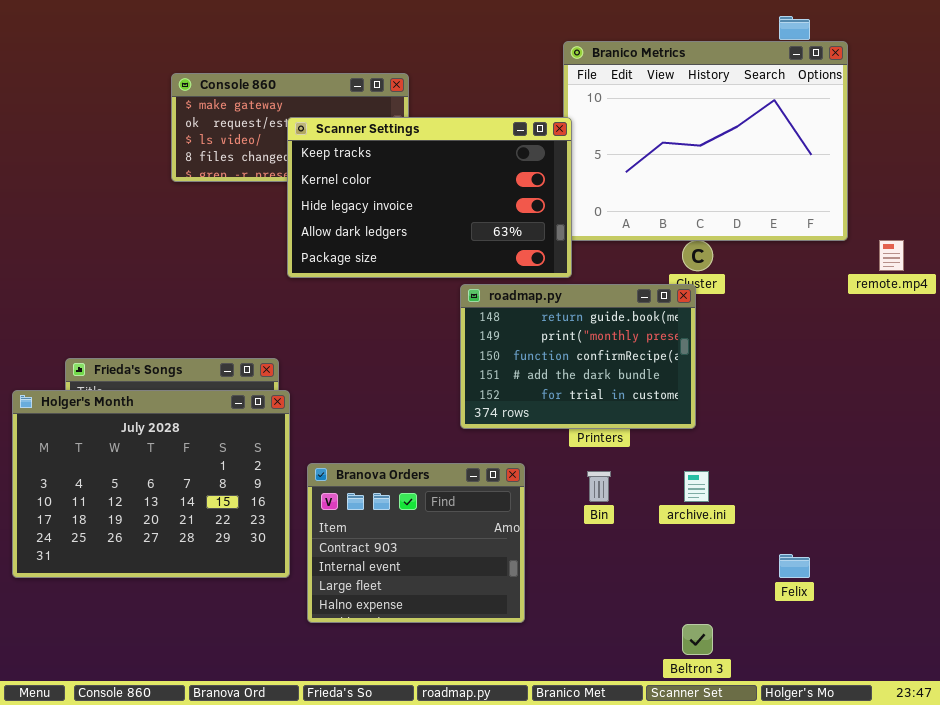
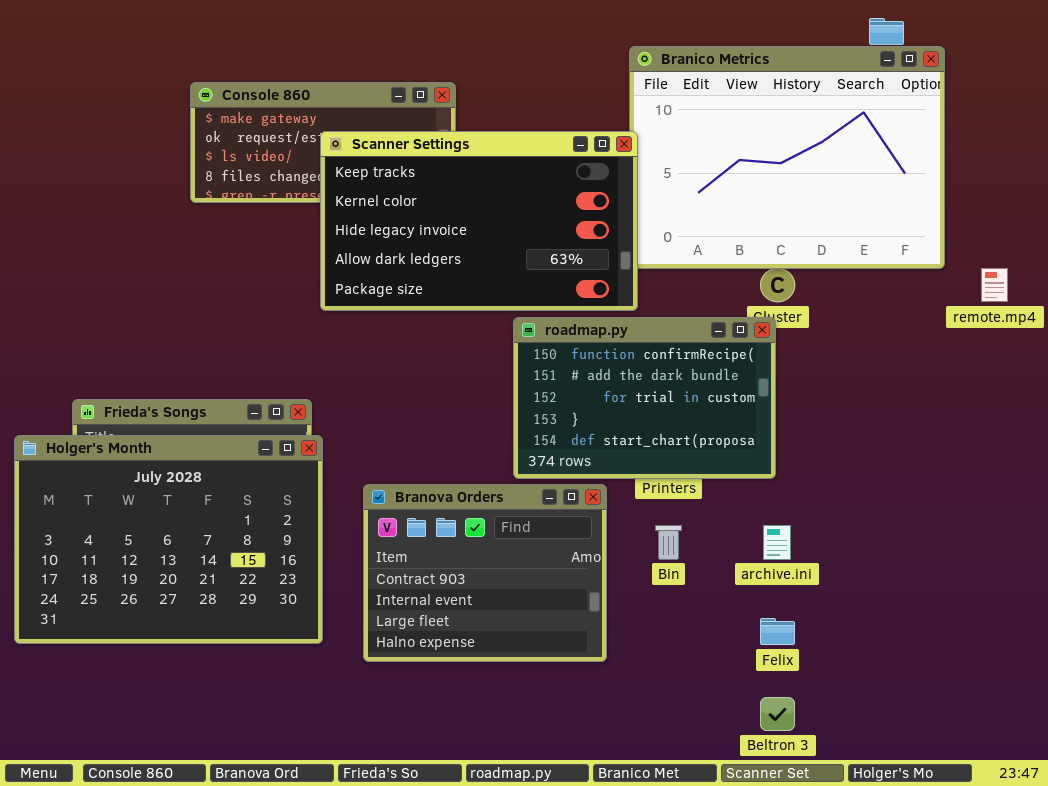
roadmap.py: [460,284,696,429] -> [513,317,776,479], scrolled down 2 rows
Branova Orders: [307,463,525,623] -> [363,484,607,662], moved
Felix: [779,554,810,578] -> [760,618,795,645], moved

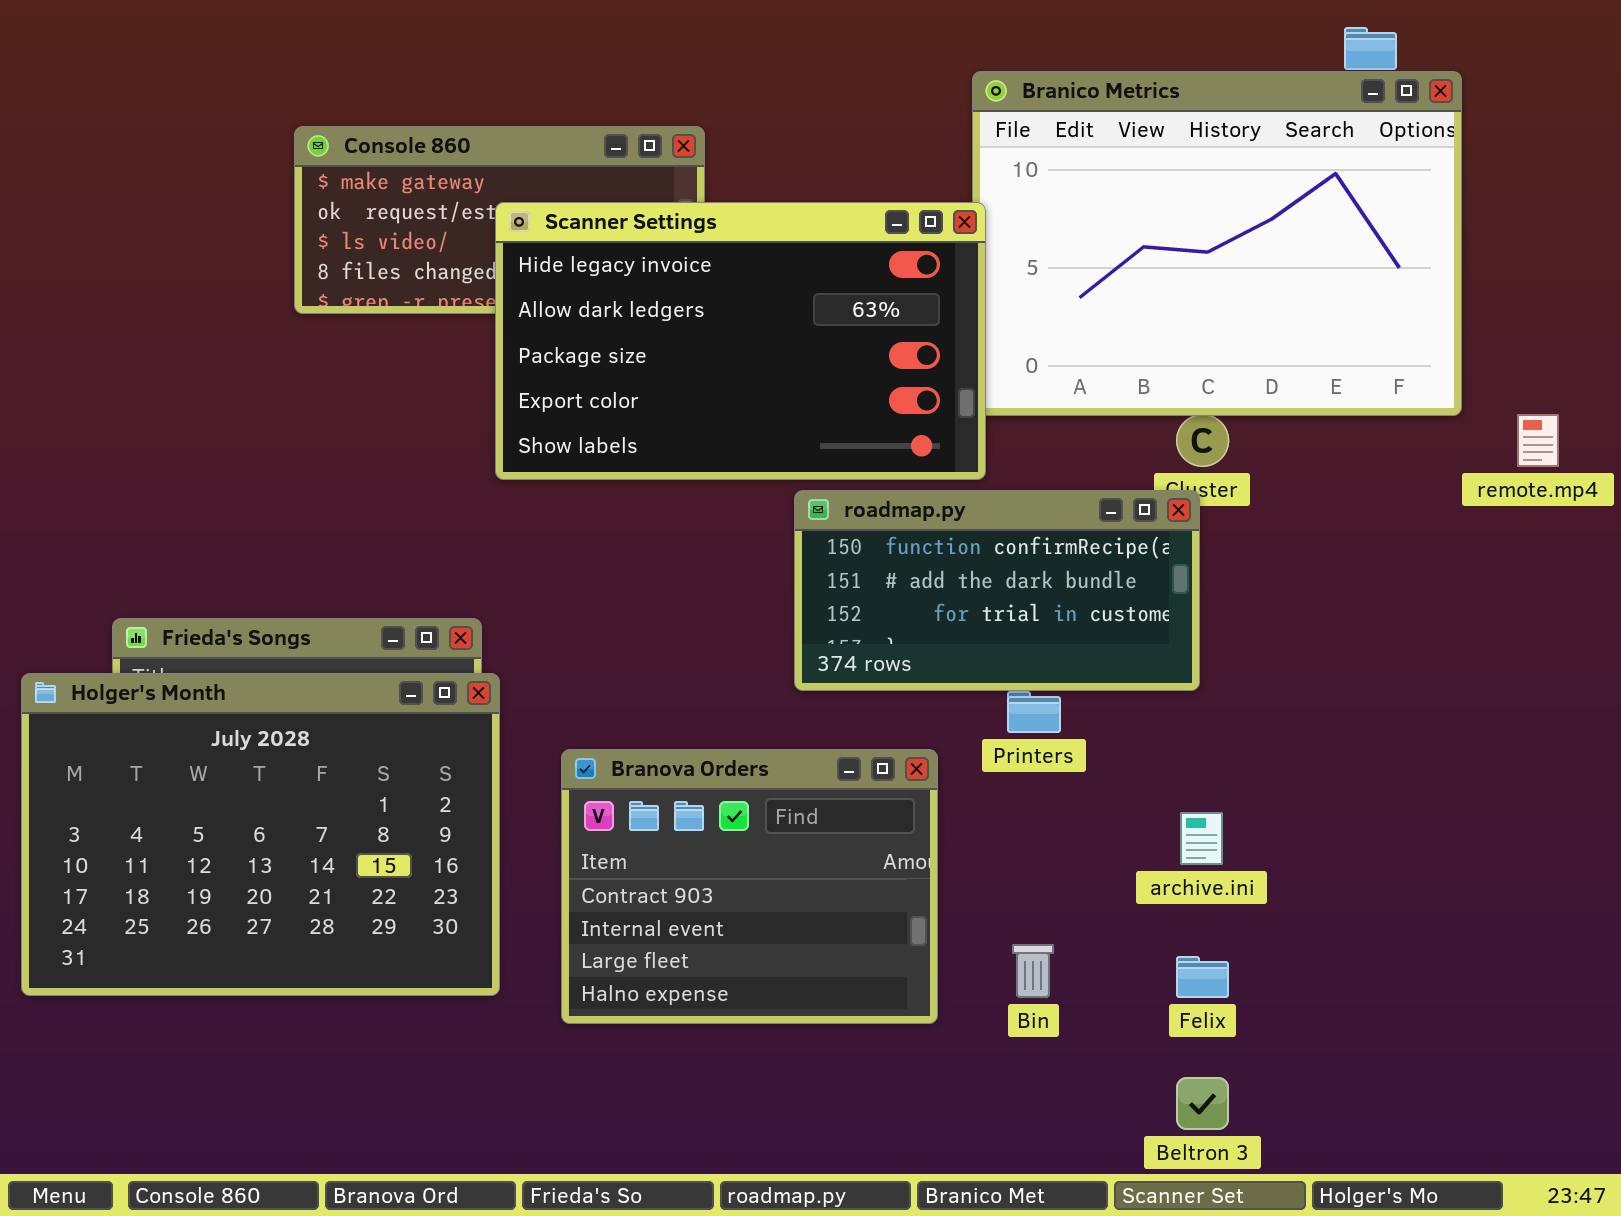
Scanner Settings: [320,131,638,311] -> [495,202,986,480], scrolled down 2 rows
roadmap.py: [513,317,776,479] -> [794,490,1200,691], resized
Bin: [655,525,682,560] -> [1012,944,1054,998], moved

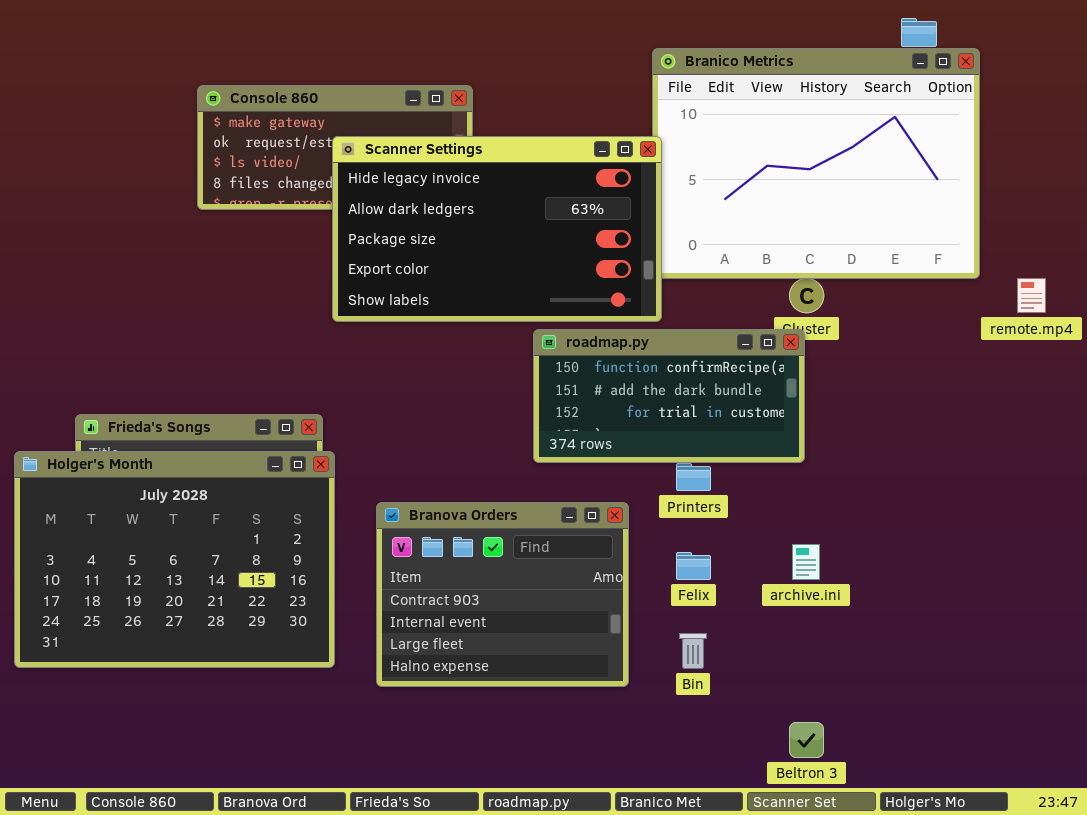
Felix: [1176,956,1229,998] -> [676,552,711,580], moved

